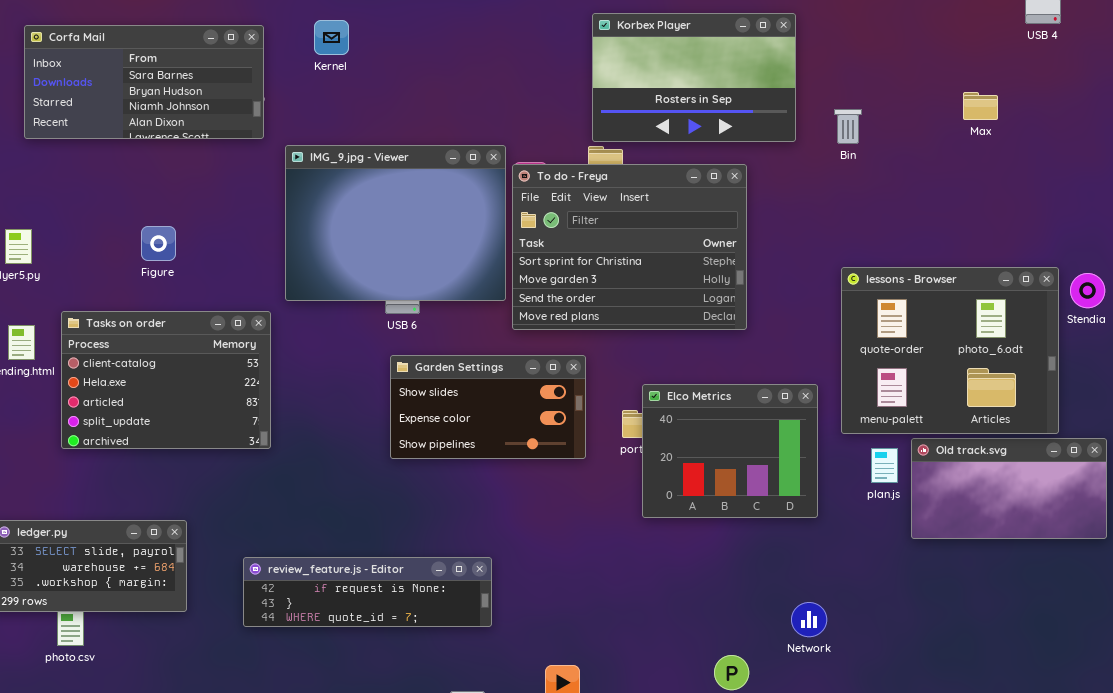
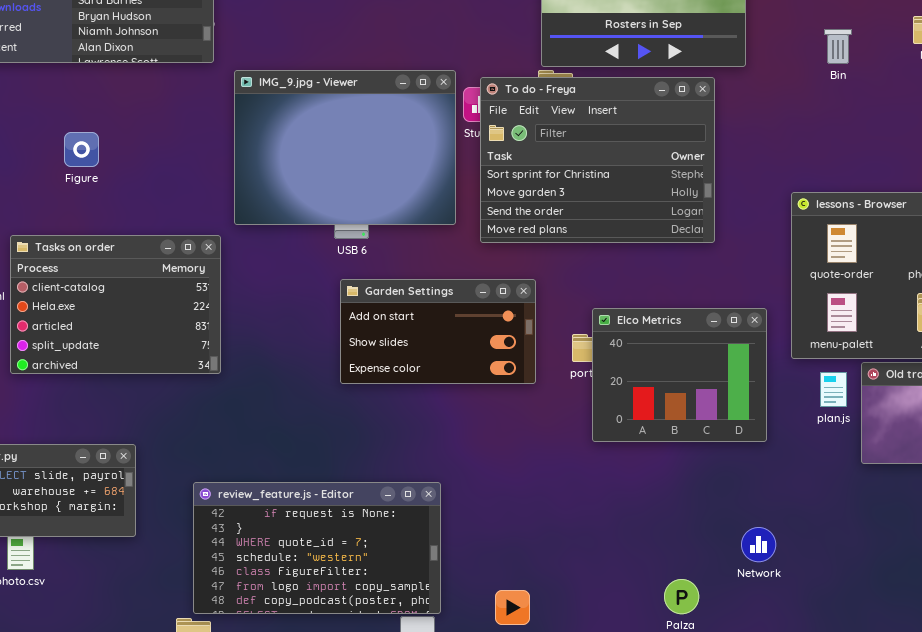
Bin: [834,109,862,144] -> [824,29,852,64], moved
To do - Freya: [512,164,747,330] -> [480,77,715,243], moved
Figure: [141,226,176,261] -> [64,132,99,167], moved
Garden Settings: [390,355,586,459] -> [340,279,536,384], scrolled up 1 row
review_feature.js - Editor: [243,557,492,627] -> [193,482,441,614], resized

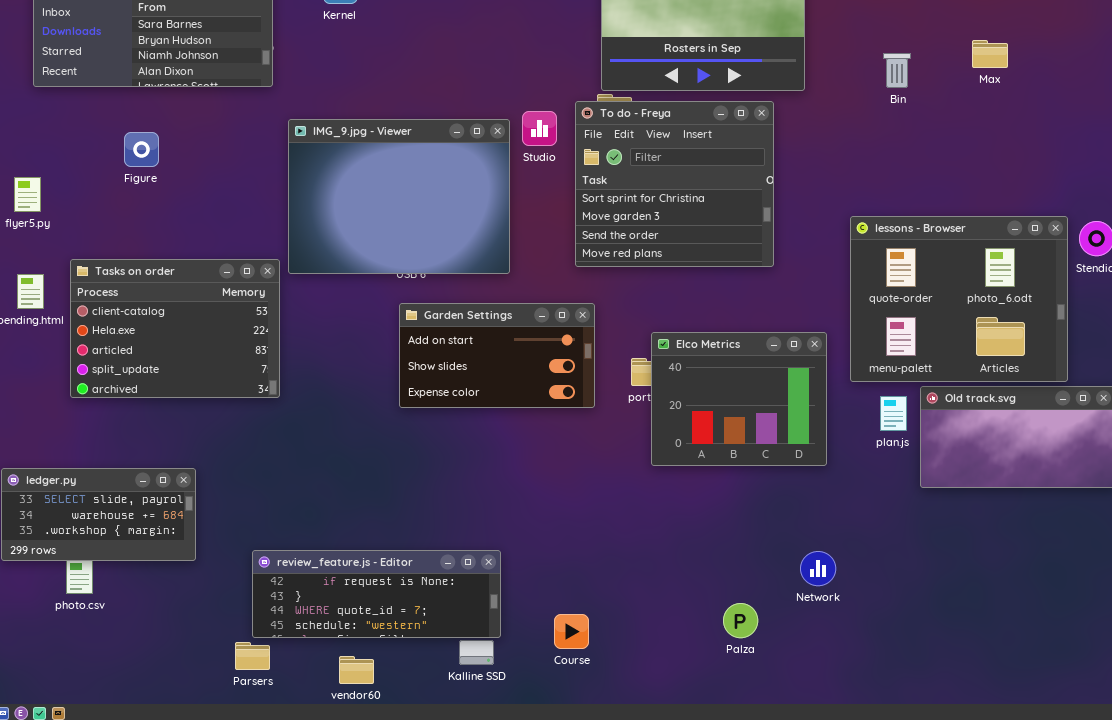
IMG_9.jpg - Viewer: [234,70,456,225] -> [288,119,510,274], moved
To do - Freya: [480,77,715,243] -> [575,101,774,267], resized
Figure: [64,132,99,167] -> [124,132,159,167], moved
review_feature.js - Editor: [193,482,441,614] -> [252,550,501,638], resized

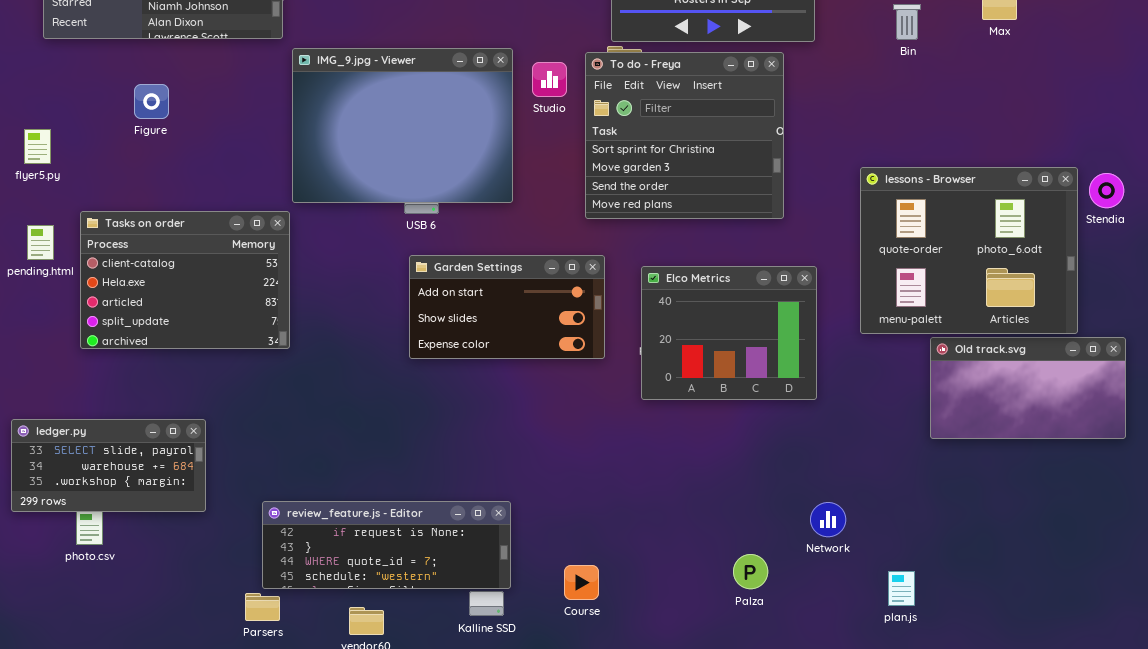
IMG_9.jpg - Viewer: [288,119,510,274] -> [292,48,513,203], moved
Elco Metrics: [651,332,827,466] -> [641,266,817,400], moved
plan.js: [880,396,907,431] -> [888,571,915,606], moved

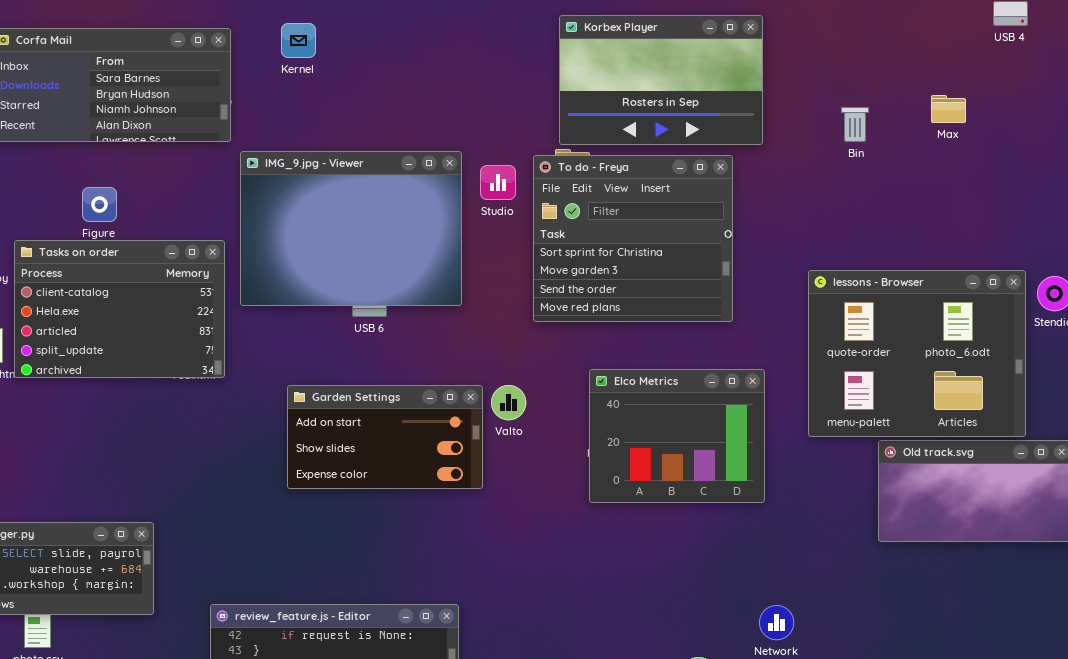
Tasks on order: [80,211,290,349] -> [14,240,225,378], moved
Garden Settings: [409,255,605,359] -> [287,385,483,489], moved

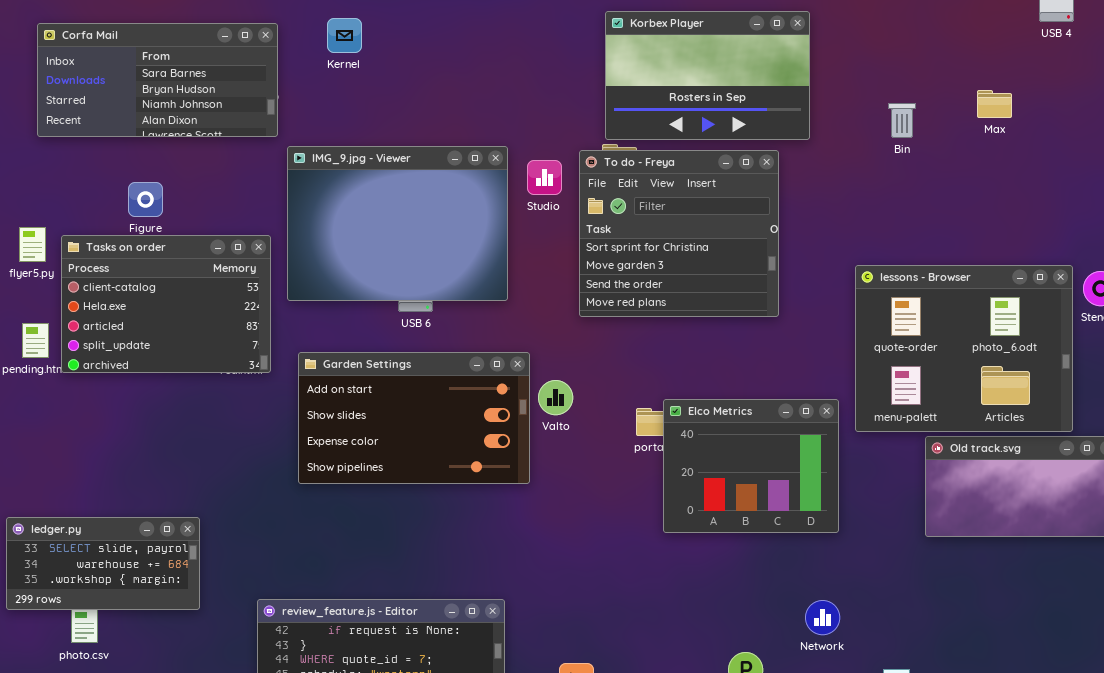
Elco Metrics: [589,369,765,503] -> [663,399,839,533], moved
Garden Settings: [287,385,483,489] -> [298,352,530,484], resized

